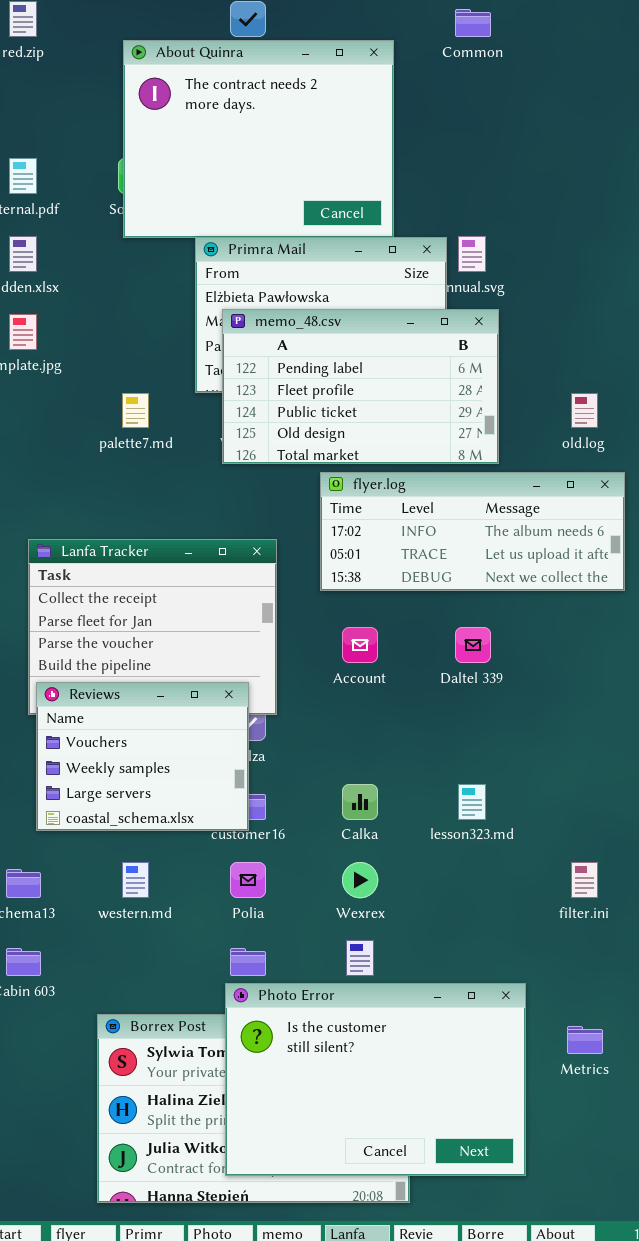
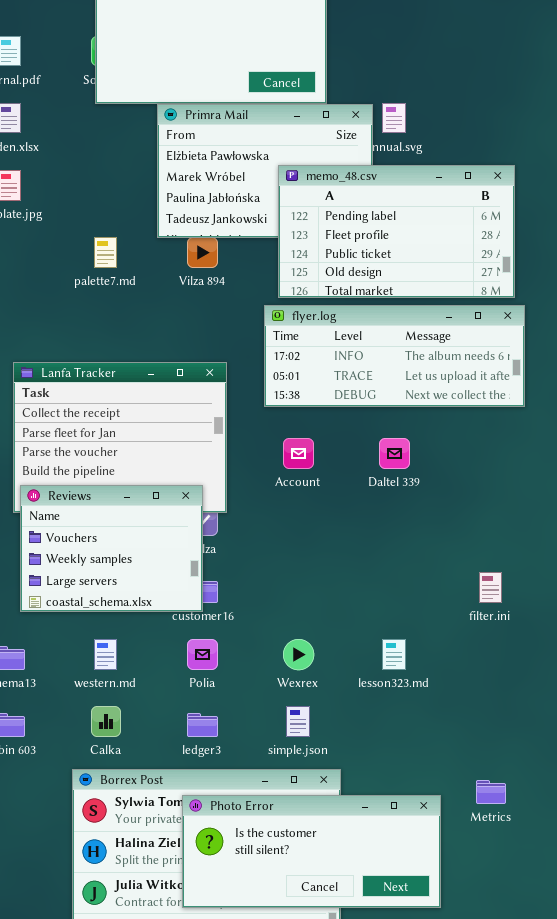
memo_48.csv: [222,309,499,464] -> [278,165,515,298], moved
Calka: [342,784,378,820] -> [91,706,121,737], moved
lesson323.md: [458,784,486,820] -> [382,639,406,670], moved
filter.ini: [571,862,598,898] -> [479,572,502,603], moved
Photo Error: [225,983,526,1176] -> [182,795,441,908], resized

